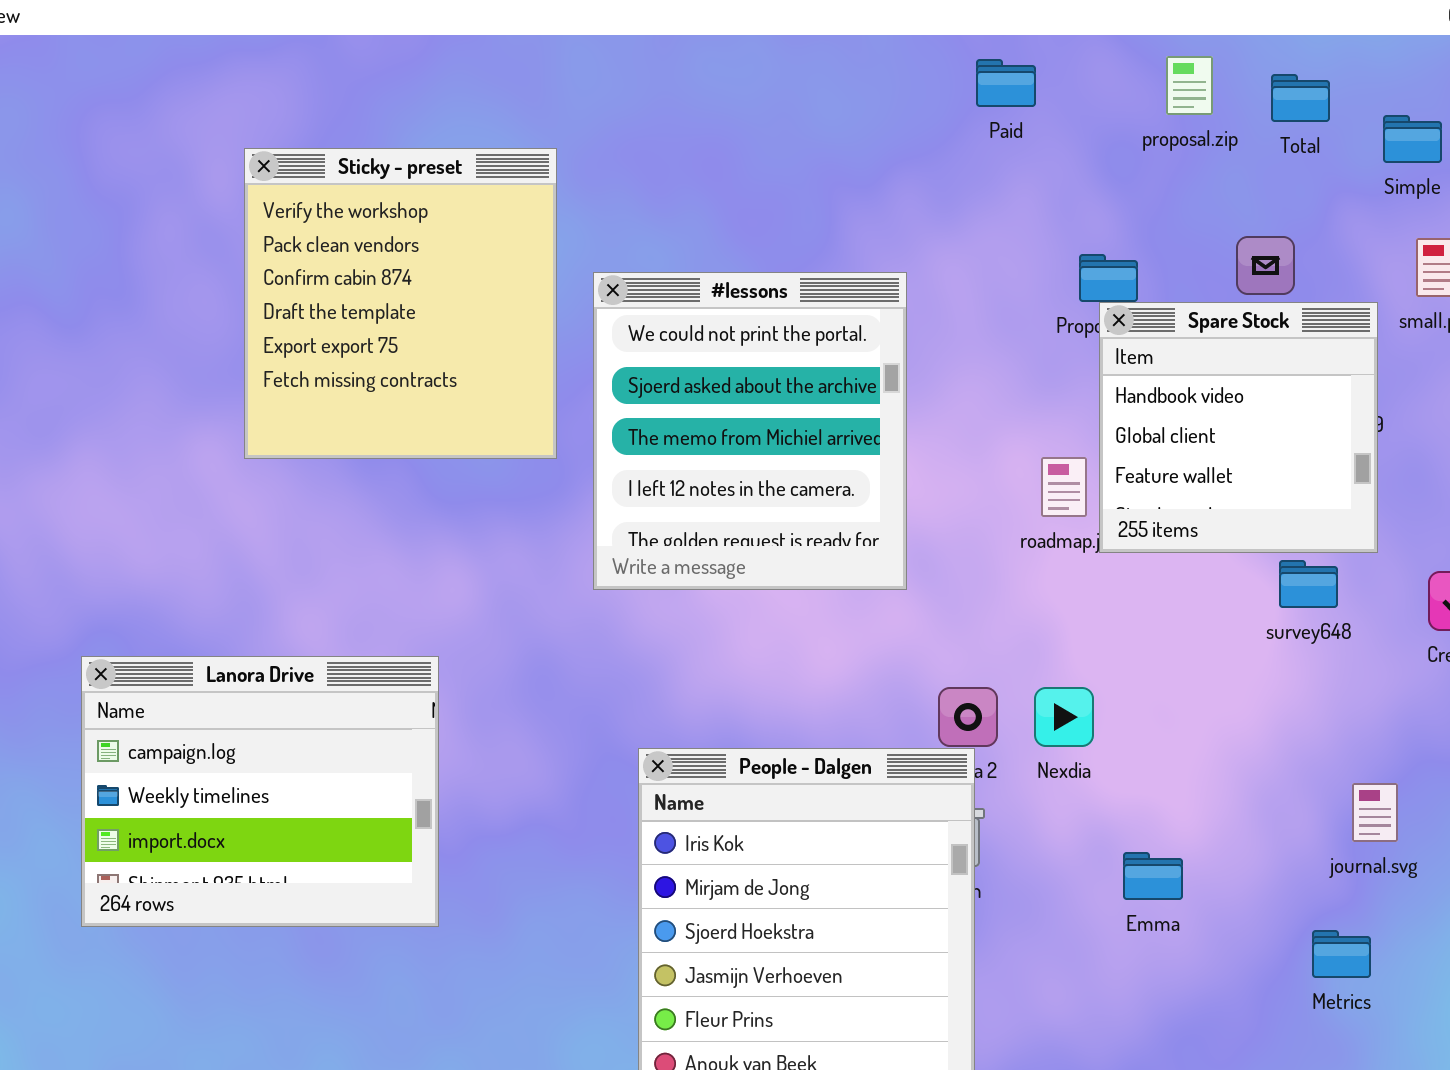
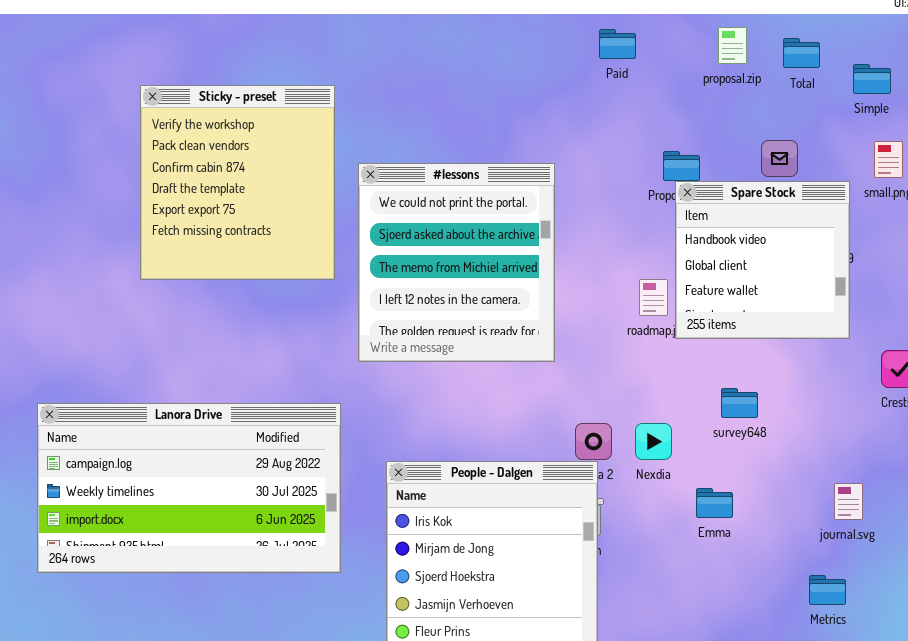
survey648: [1279,560,1338,608] -> [721,388,758,418], moved
Lanora Drive: [81,656,439,927] -> [37,403,341,573], resized
Emma: [1123,852,1183,900] -> [696,488,733,518], moved

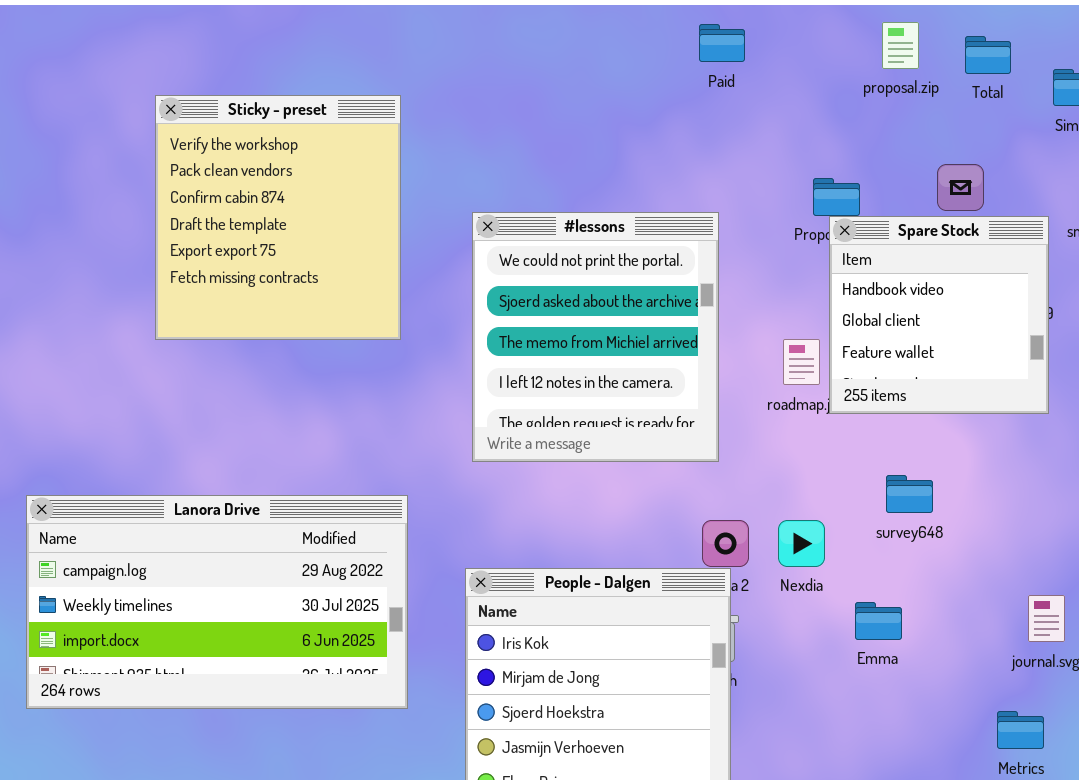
Paid: [599,29,636,59] -> [699,24,745,62], moved
#lessons: [358,163,555,362] -> [472,212,719,462], moved

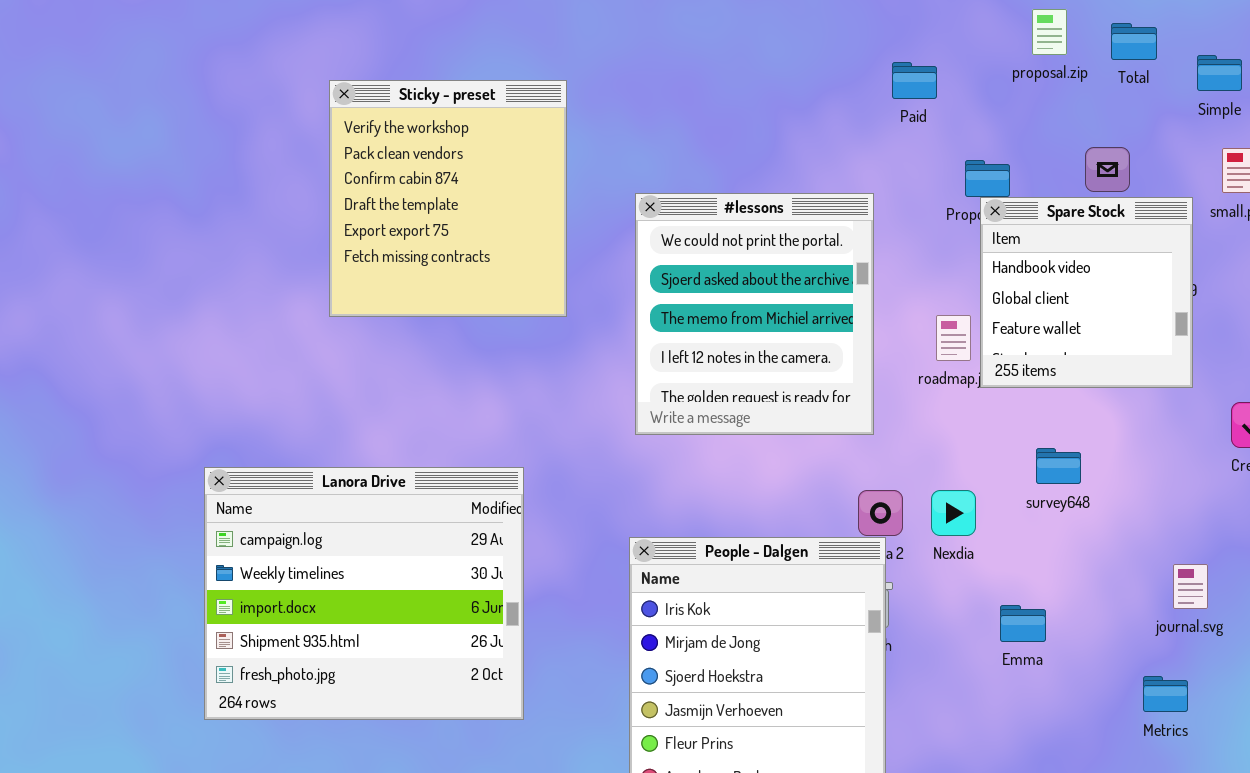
Paid: [699,24,745,62] -> [892,62,937,99], moved
Lanora Drive: [26,495,408,709] -> [204,467,524,720], resized
Emma: [855,602,902,640] -> [1000,605,1046,642], moved

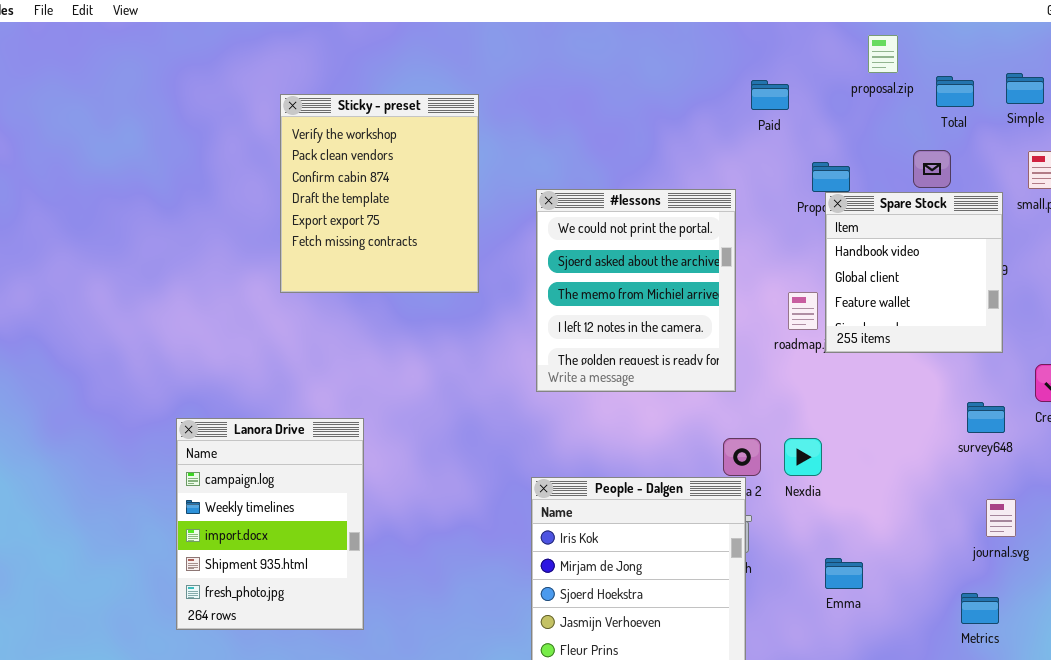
Total: [1111,23,1157,60] -> [936,76,974,107], moved
survey648: [1036,448,1081,484] -> [967,402,1005,433], moved
Lanora Drive: [204,467,524,720] -> [176,418,364,630], resized
Emma: [1000,605,1046,642] -> [825,558,863,589], moved

